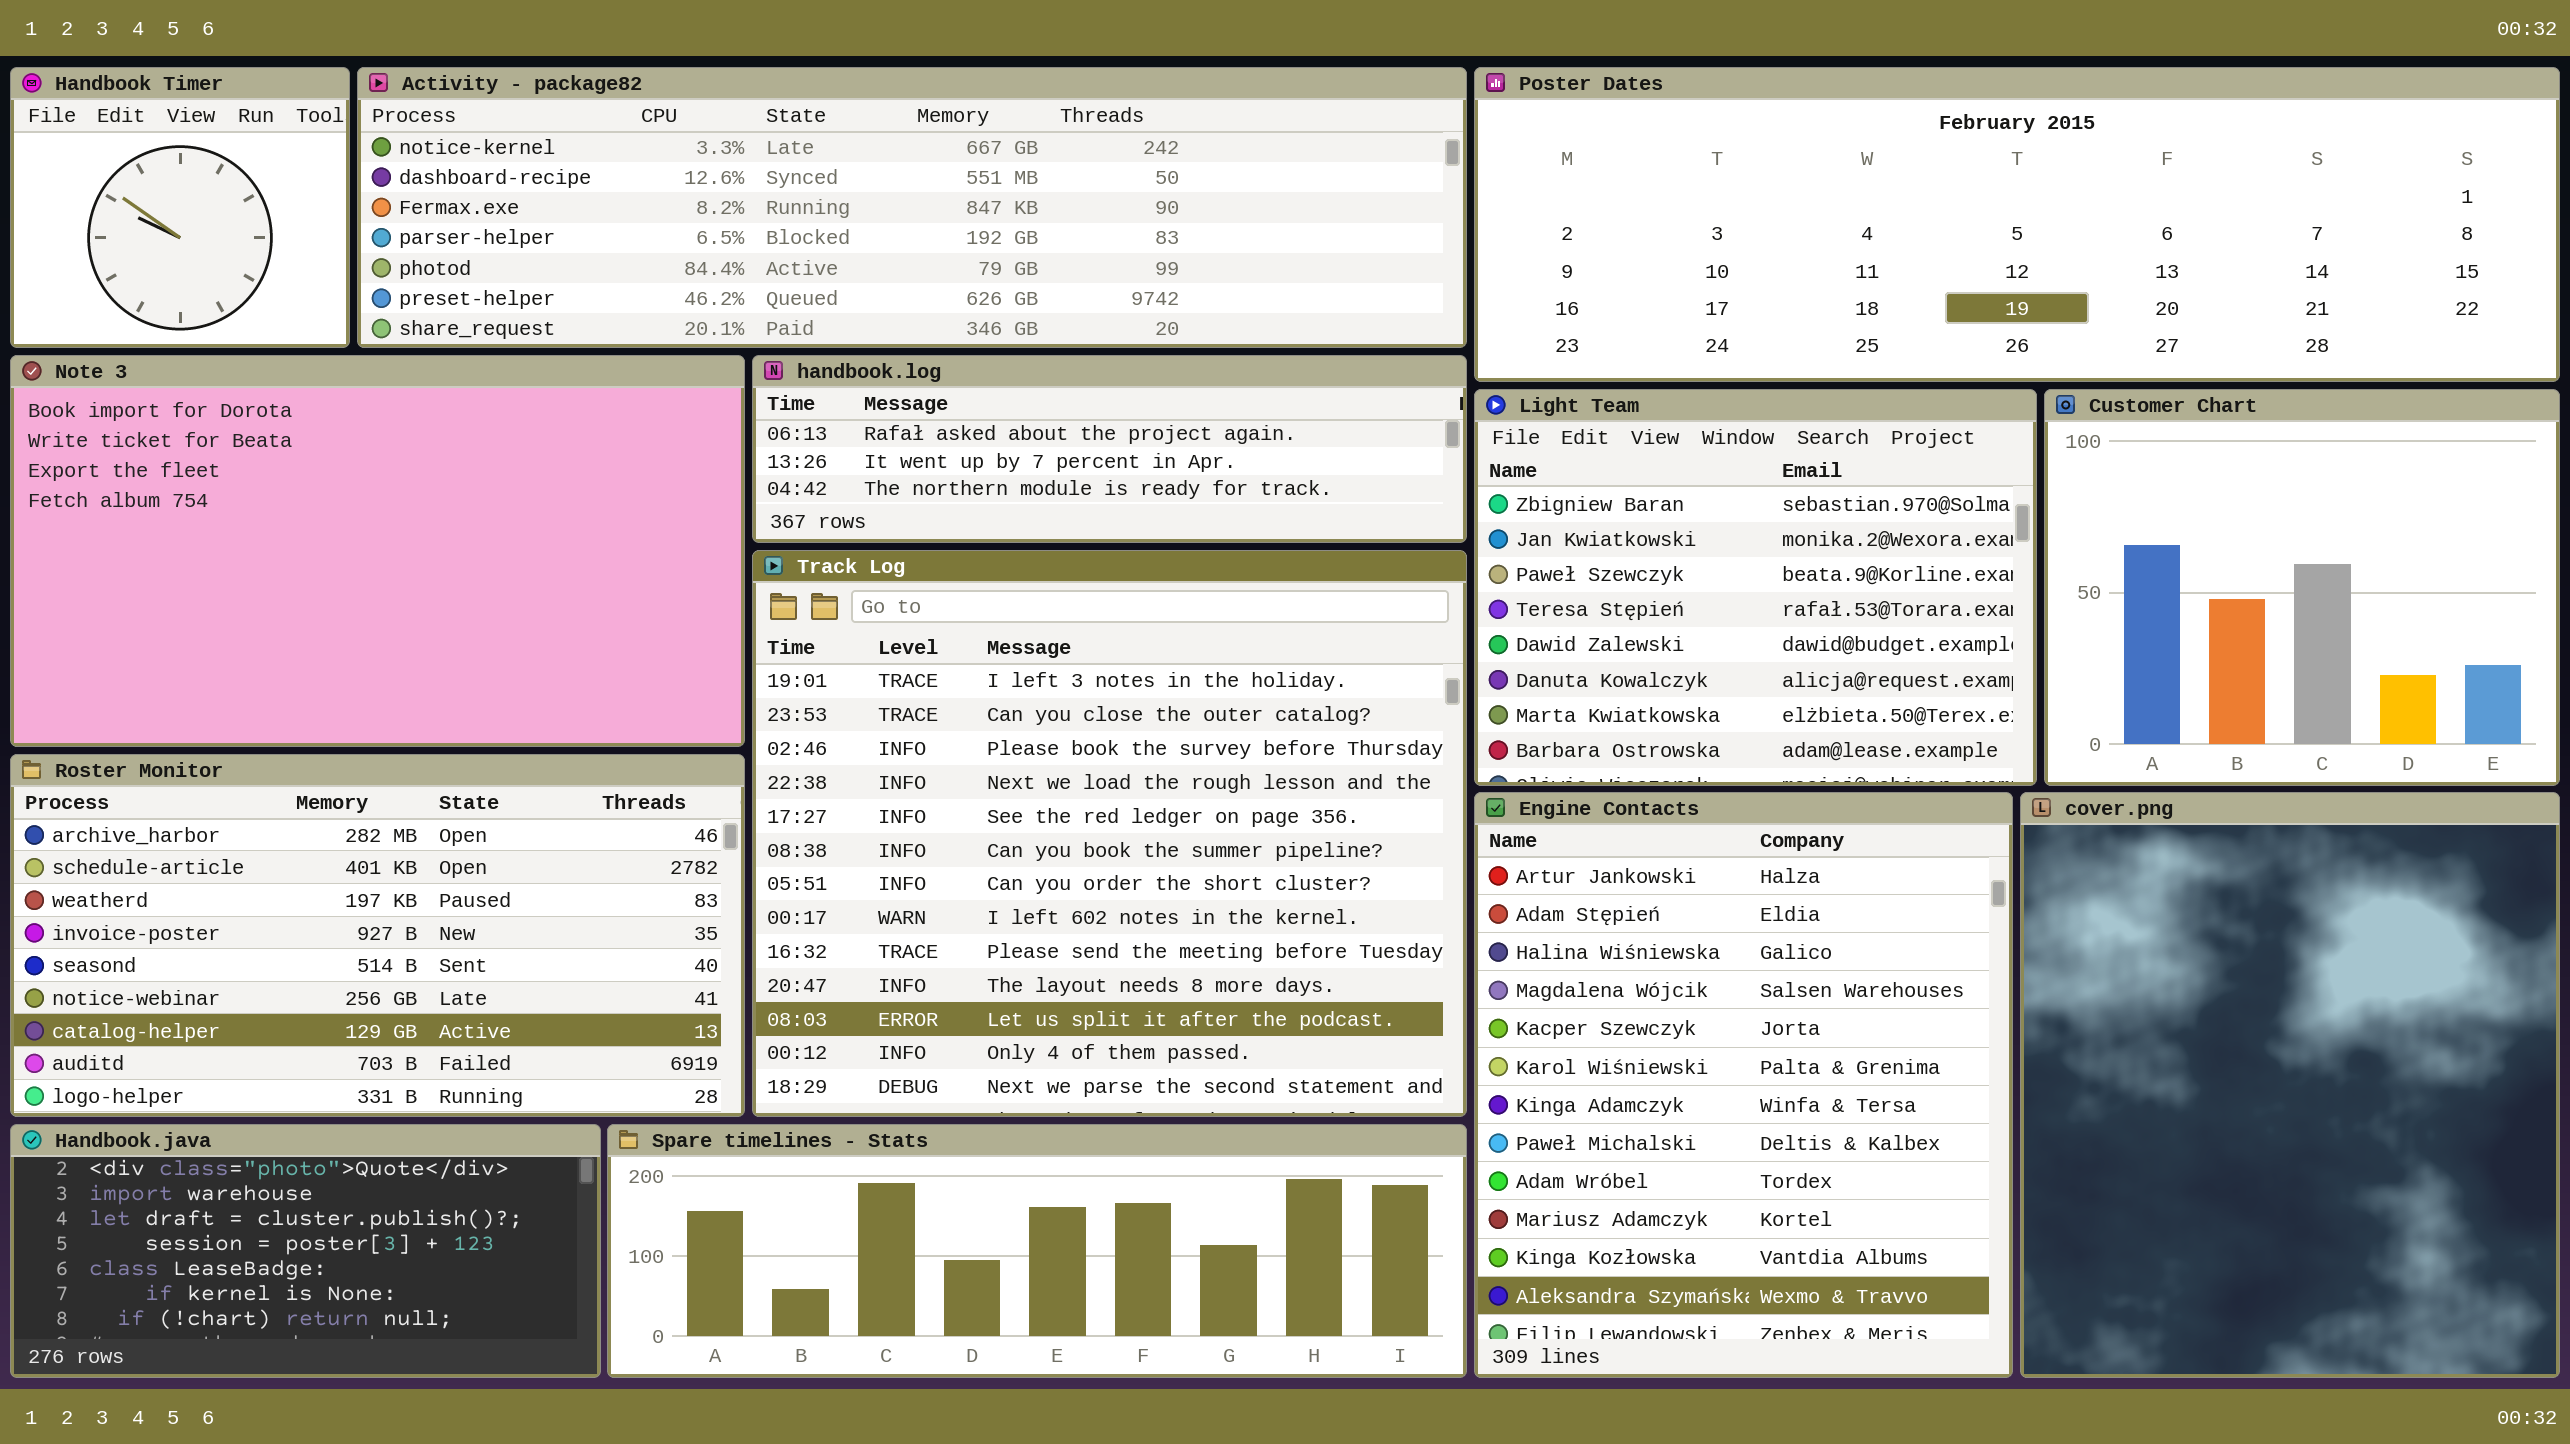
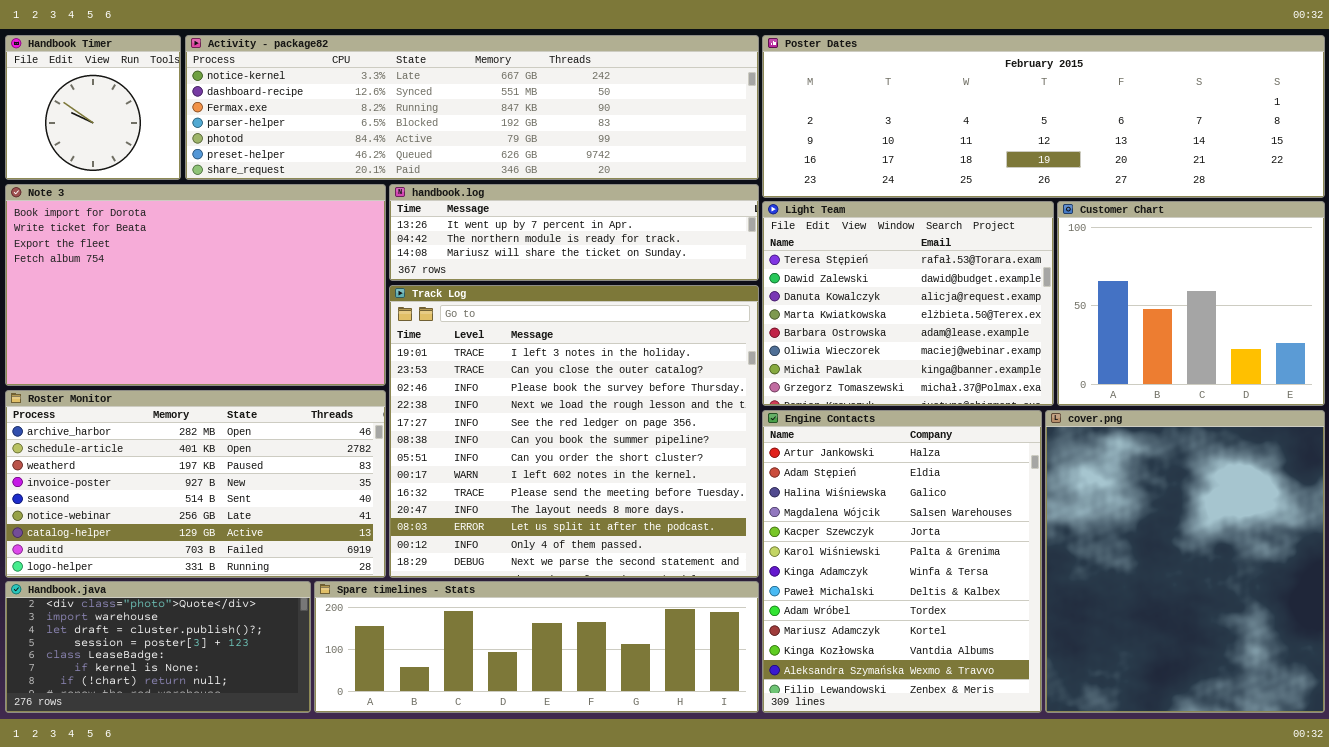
handbook.log: [752,355,1467,543] -> [389,184,759,281], scrolled down 1 row
Light Team: [1474,389,2037,786] -> [762,201,1054,406], scrolled down 3 rows

